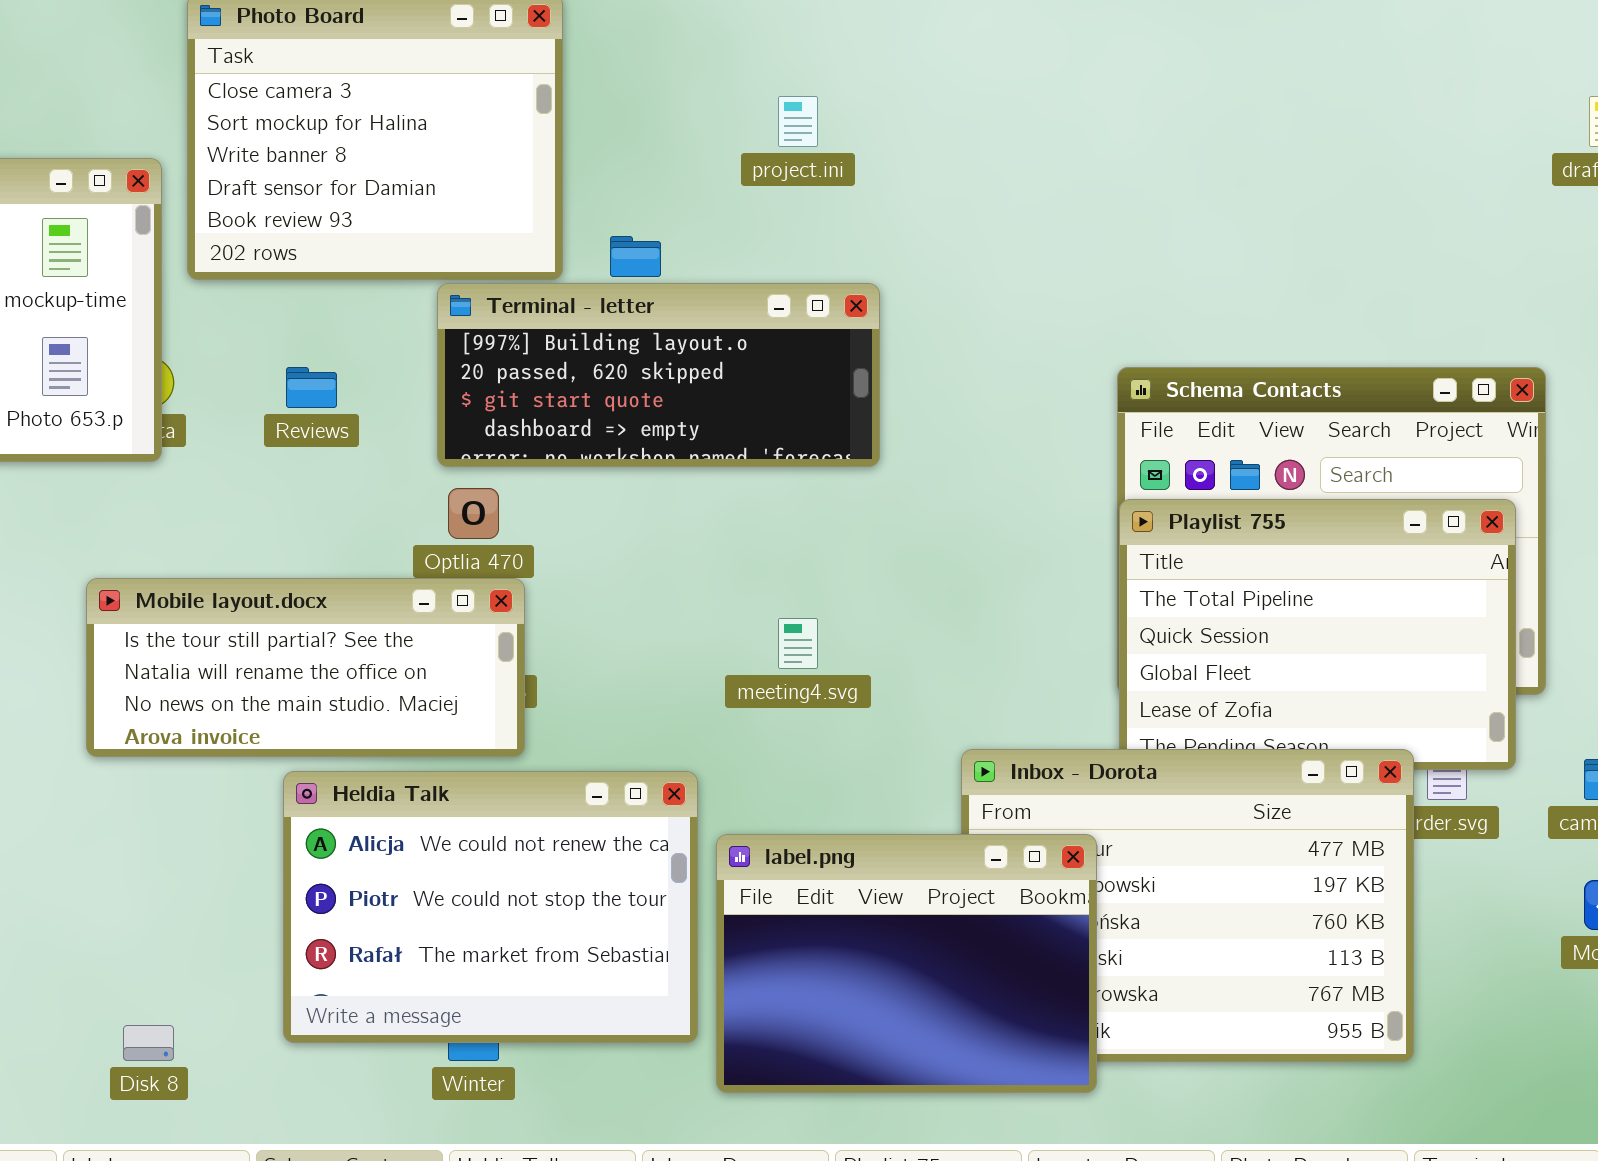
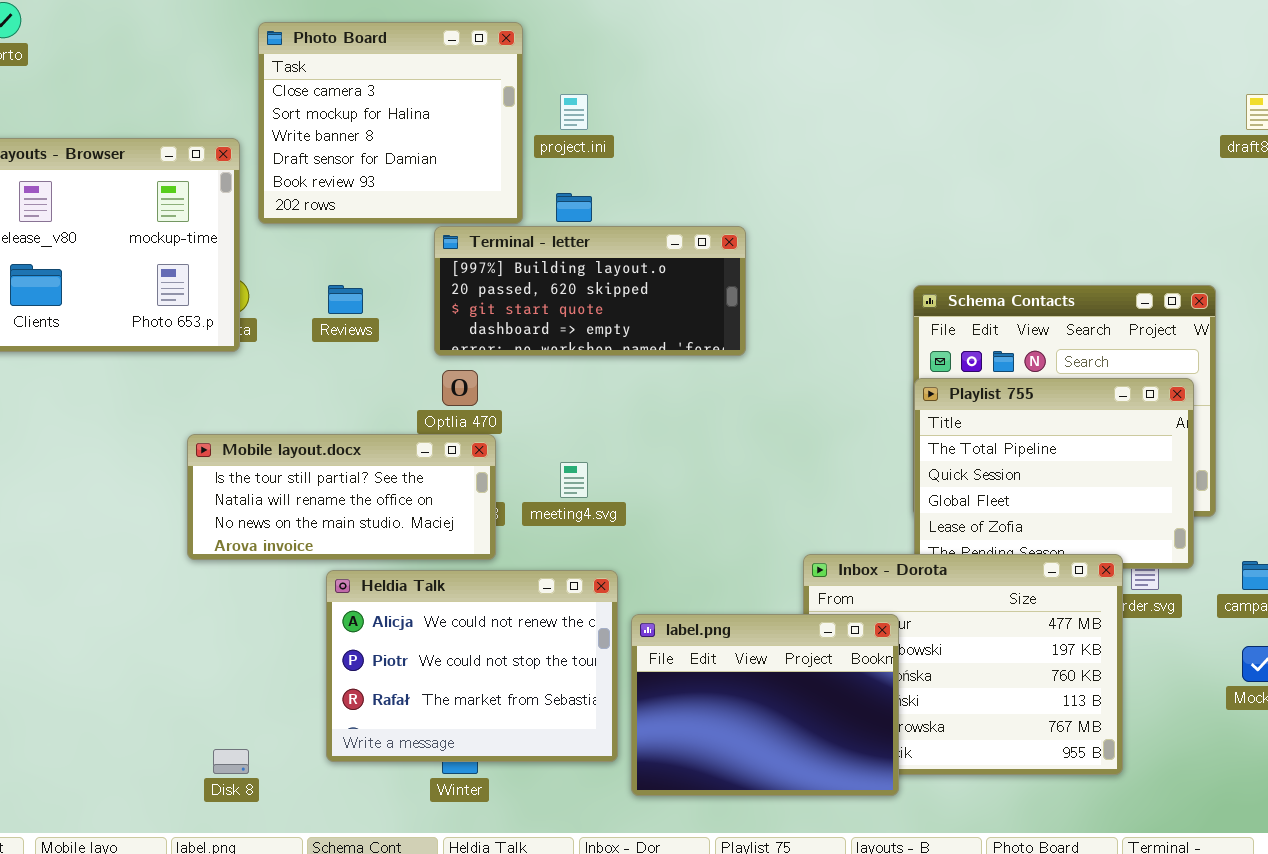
project.ini: [778,96,818,147] -> [560,94,588,130], moved
meeting4.svg: [778,618,818,669] -> [560,462,588,498], moved

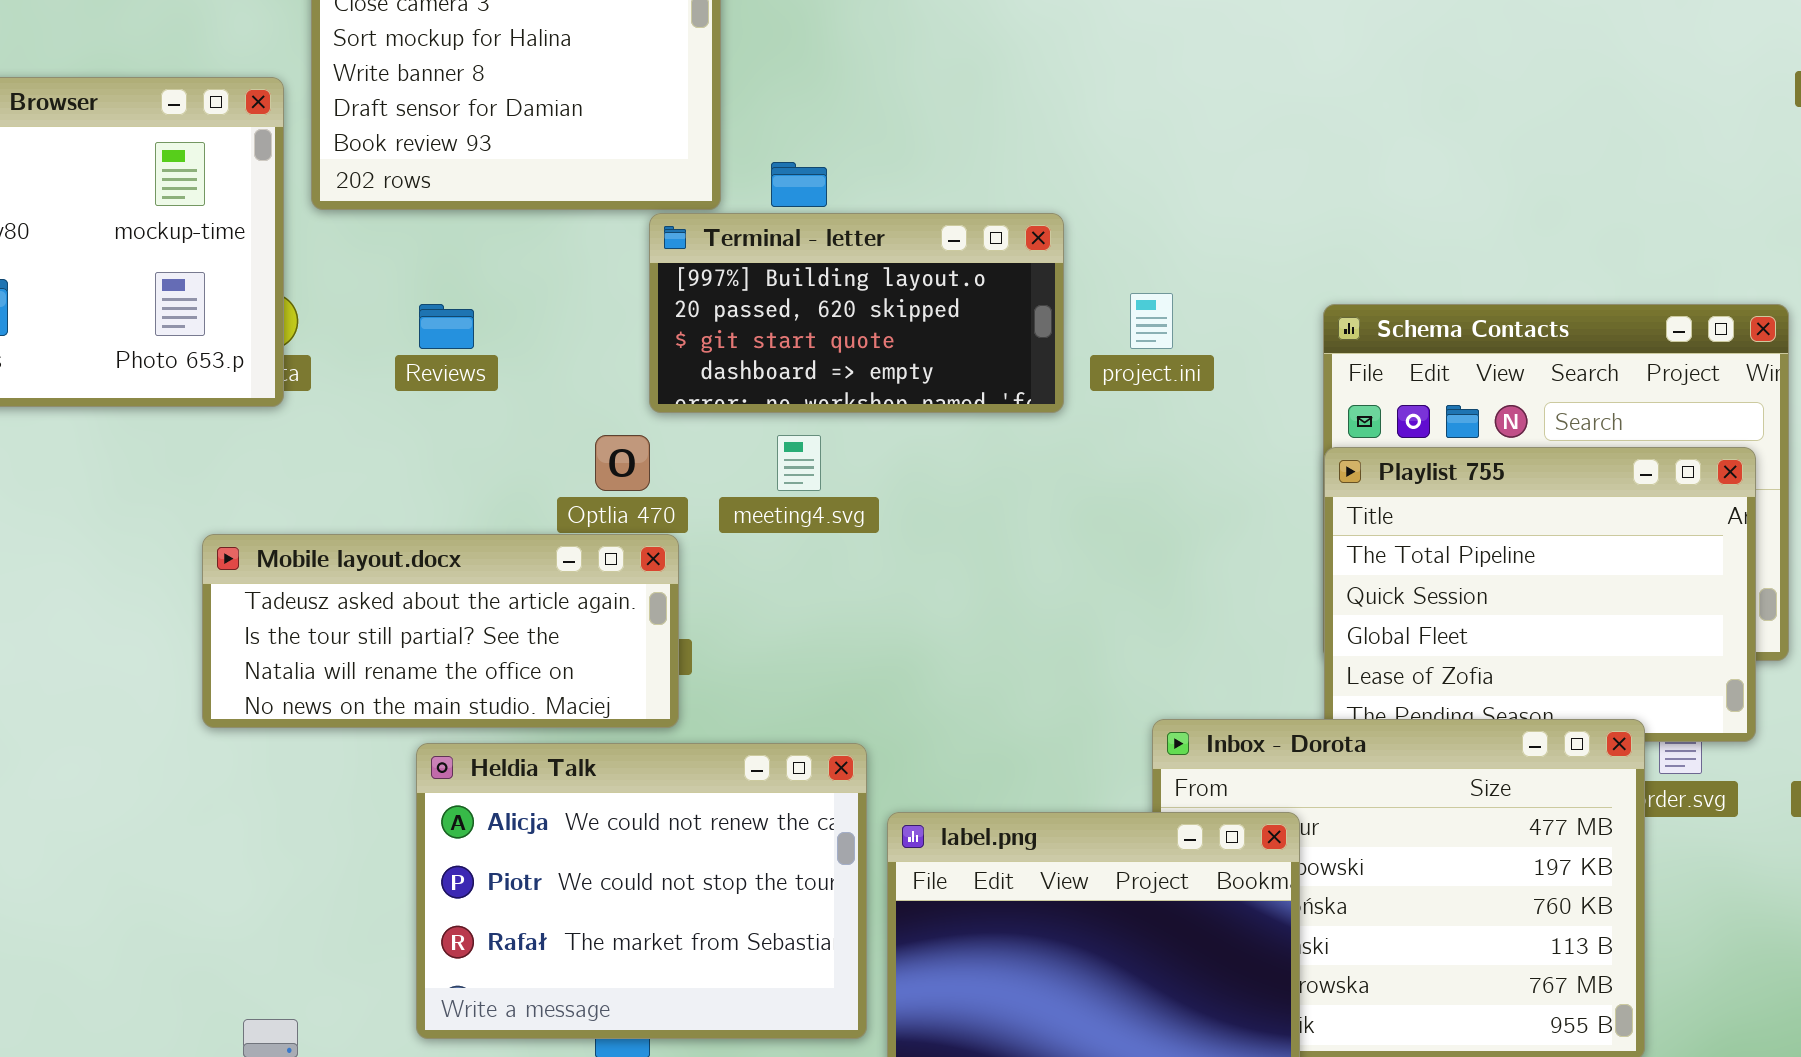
project.ini: [560,94,588,130] -> [1130,293,1173,349], moved
Terminal - letter: [434,226,746,356] -> [649,213,1064,413], resized
Mobile layout.docx: [187,434,496,560] -> [202,534,679,728], scrolled up 1 row
meeting4.svg: [560,462,588,498] -> [777,435,821,491], moved

